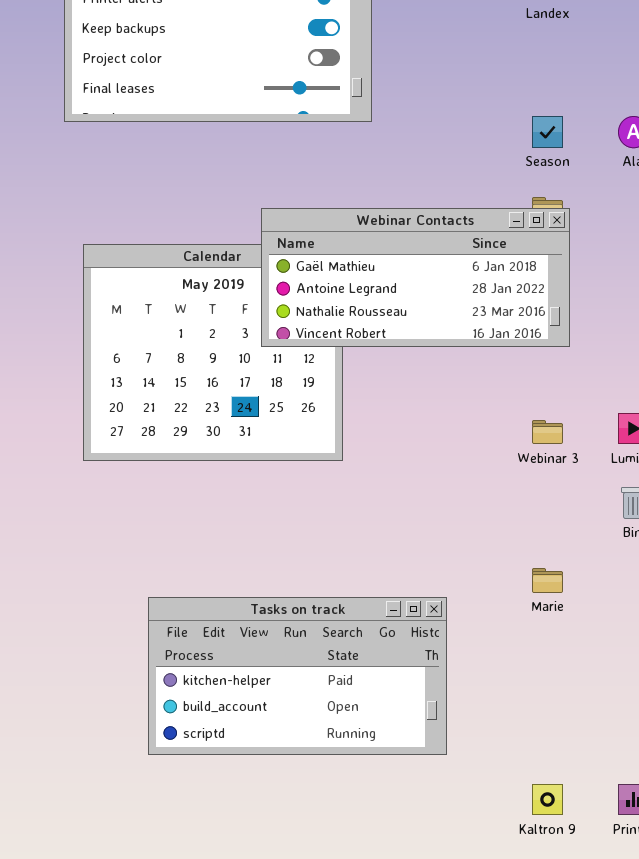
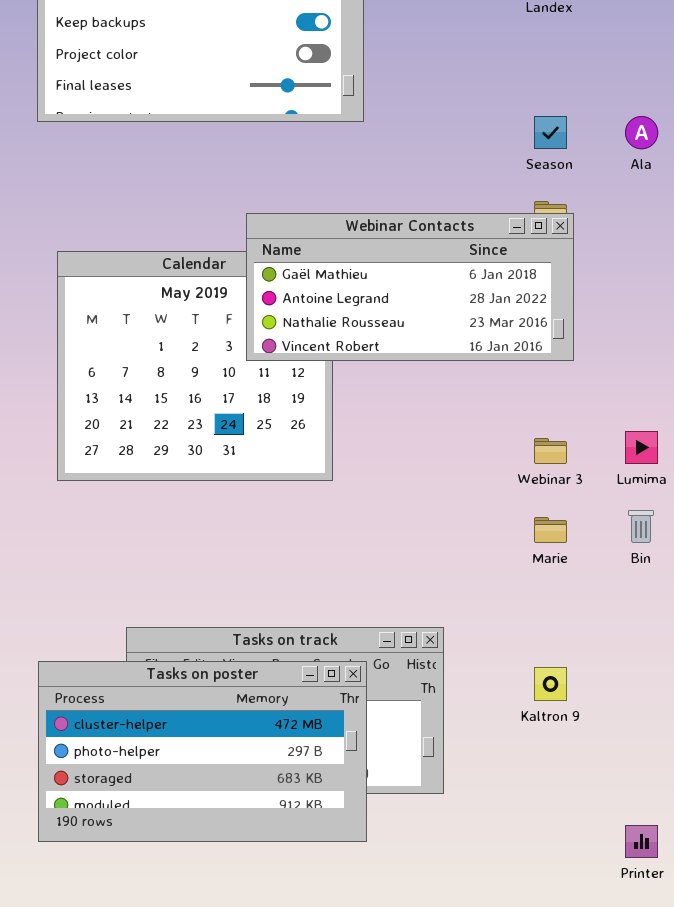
Marie: [532,568,563,593] -> [534,517,567,543], moved
Tasks on poster: none -> [38,661,367,842], opened
Kaltron 9: [532,784,563,815] -> [534,667,567,701], moved

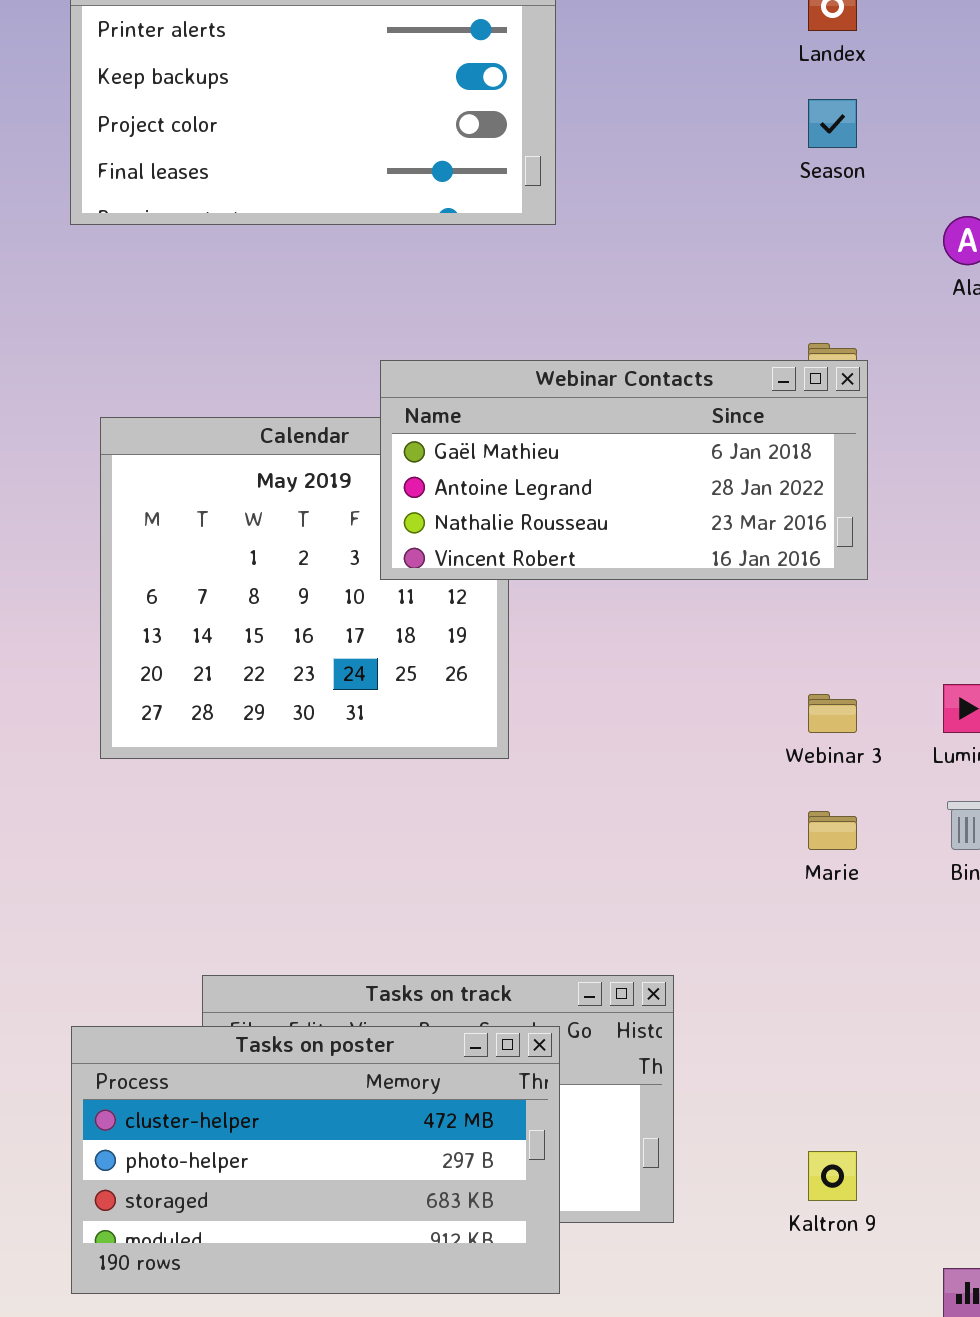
Season: [534,116,567,149] -> [808,99,857,148], moved
Kaltron 9: [534,667,567,701] -> [808,1151,857,1201], moved

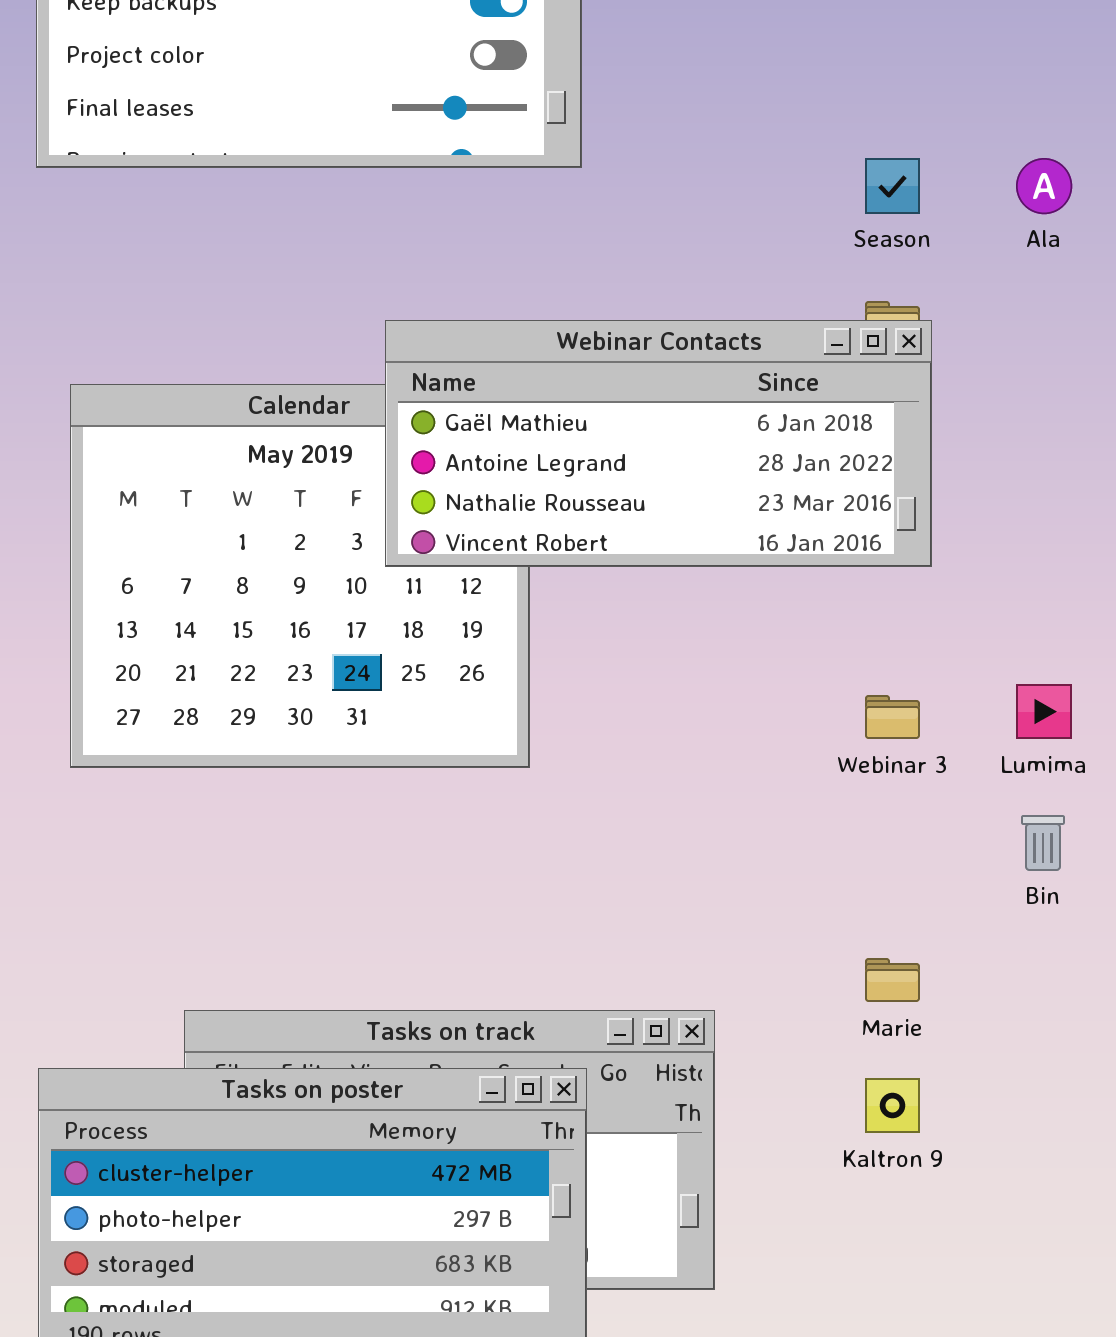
Season: [808,99,857,148] -> [865,158,920,214], moved
Marie: [808,811,857,850] -> [865,958,920,1002], moved
Kaltron 9: [808,1151,857,1201] -> [865,1078,920,1133], moved

